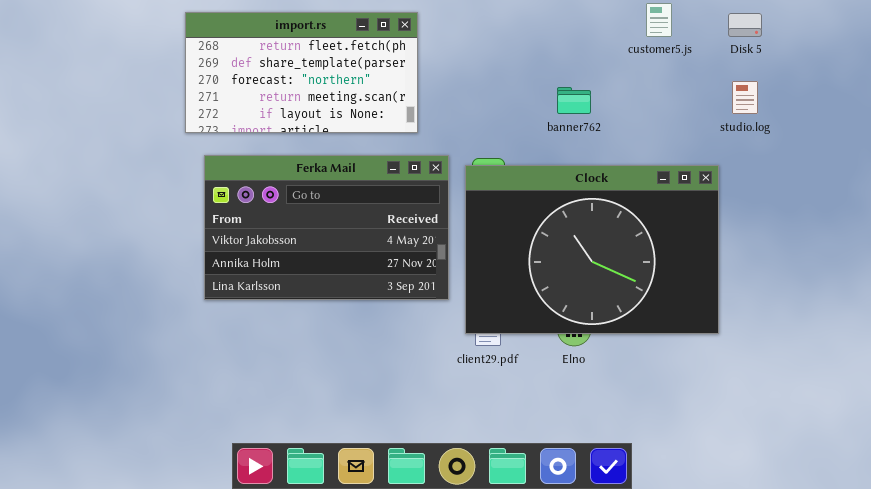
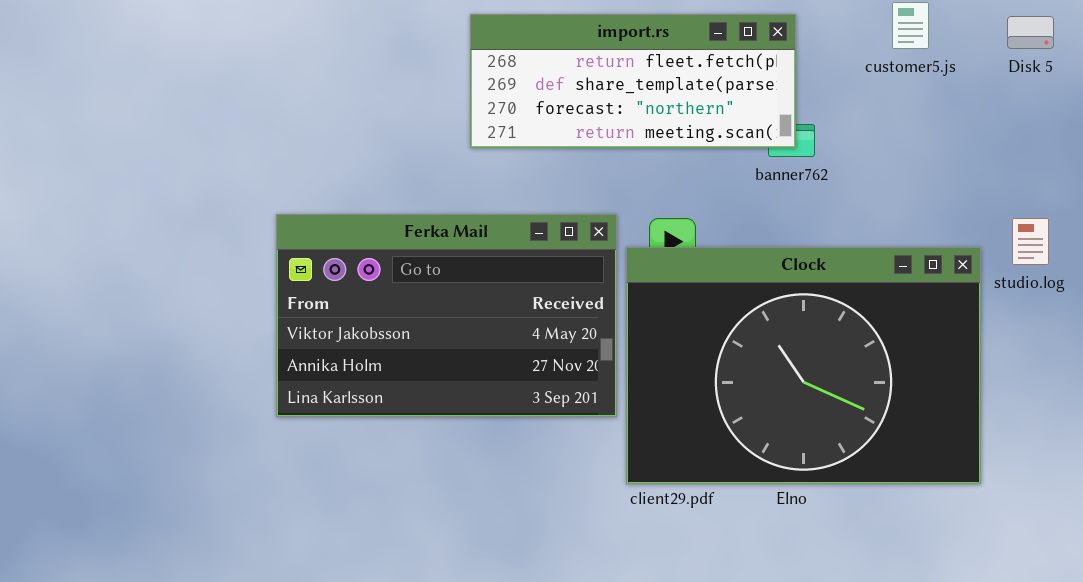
import.rs: [185,12,418,133] -> [470,14,796,148], moved, resized
studio.log: [732,81,758,114] -> [1012,218,1049,265], moved
Clock: [465,165,719,334] -> [626,247,981,484], moved

